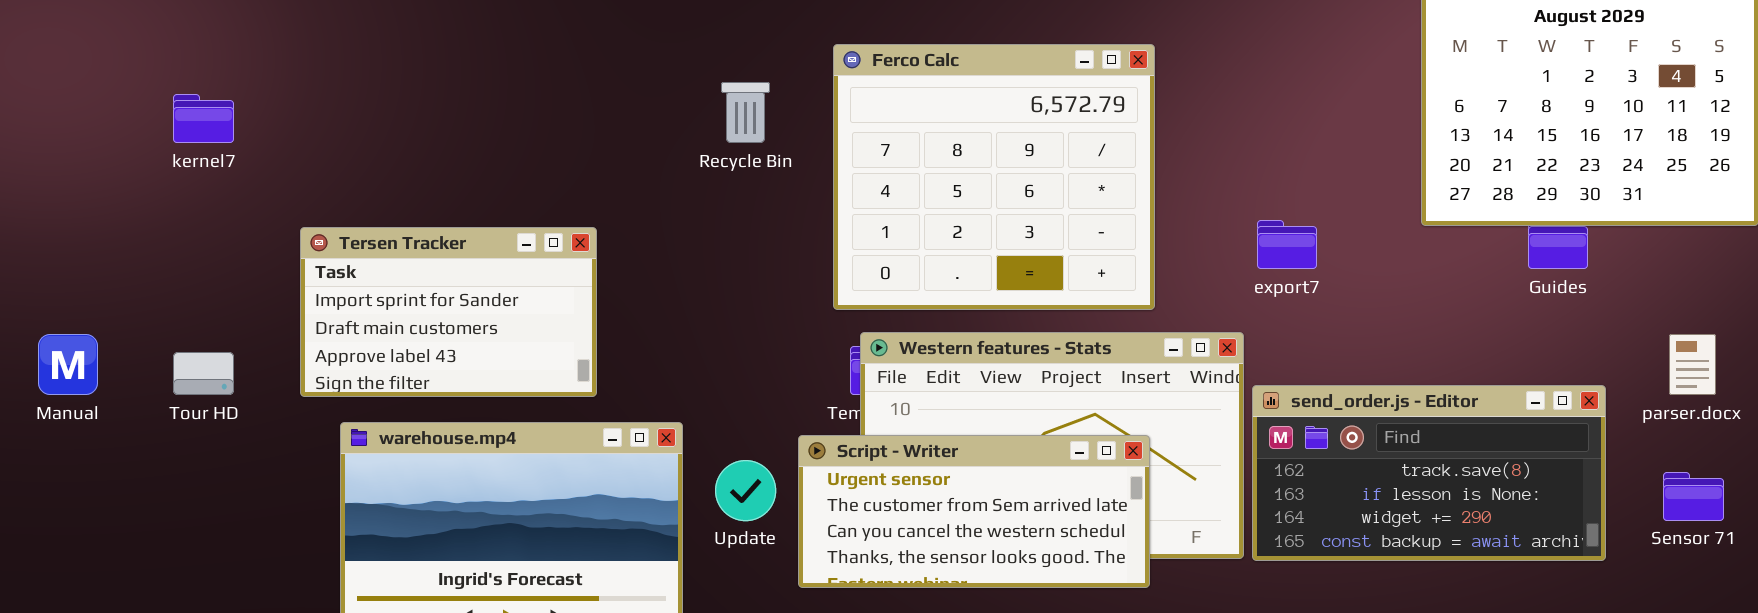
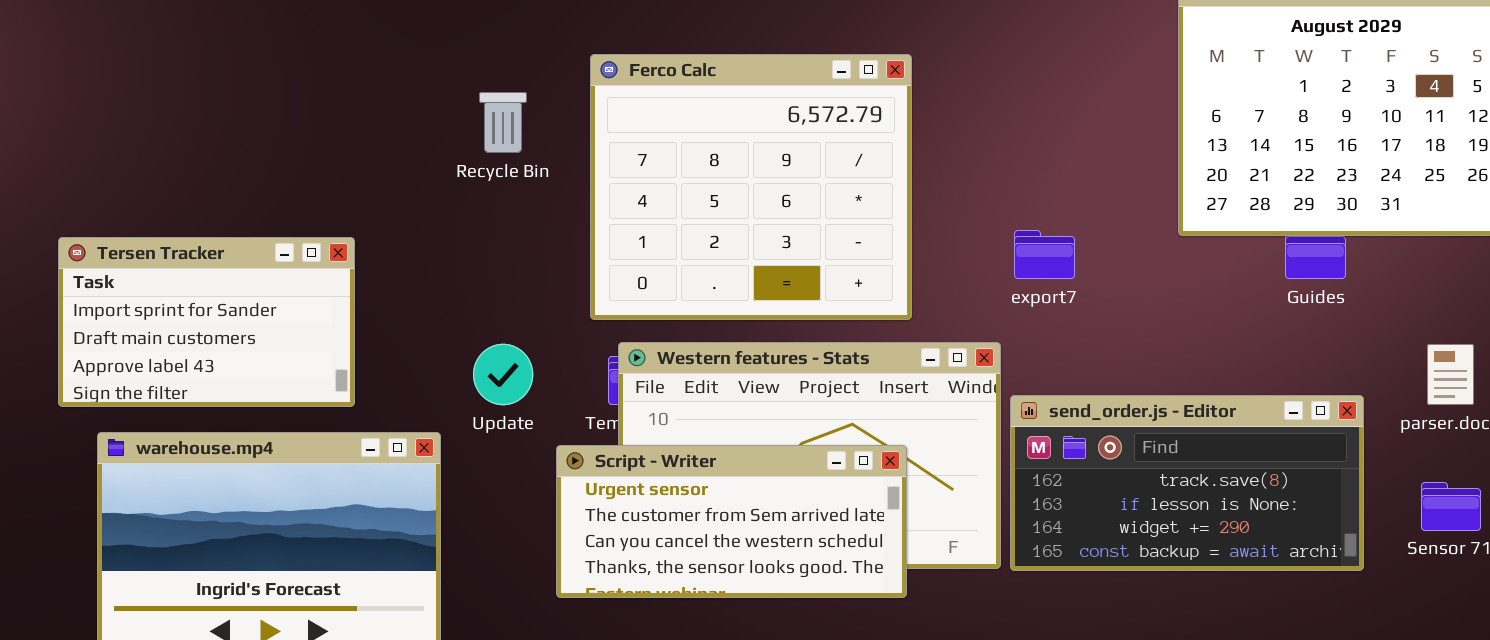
Update: [715,460,776,521] -> [473,344,533,405], moved

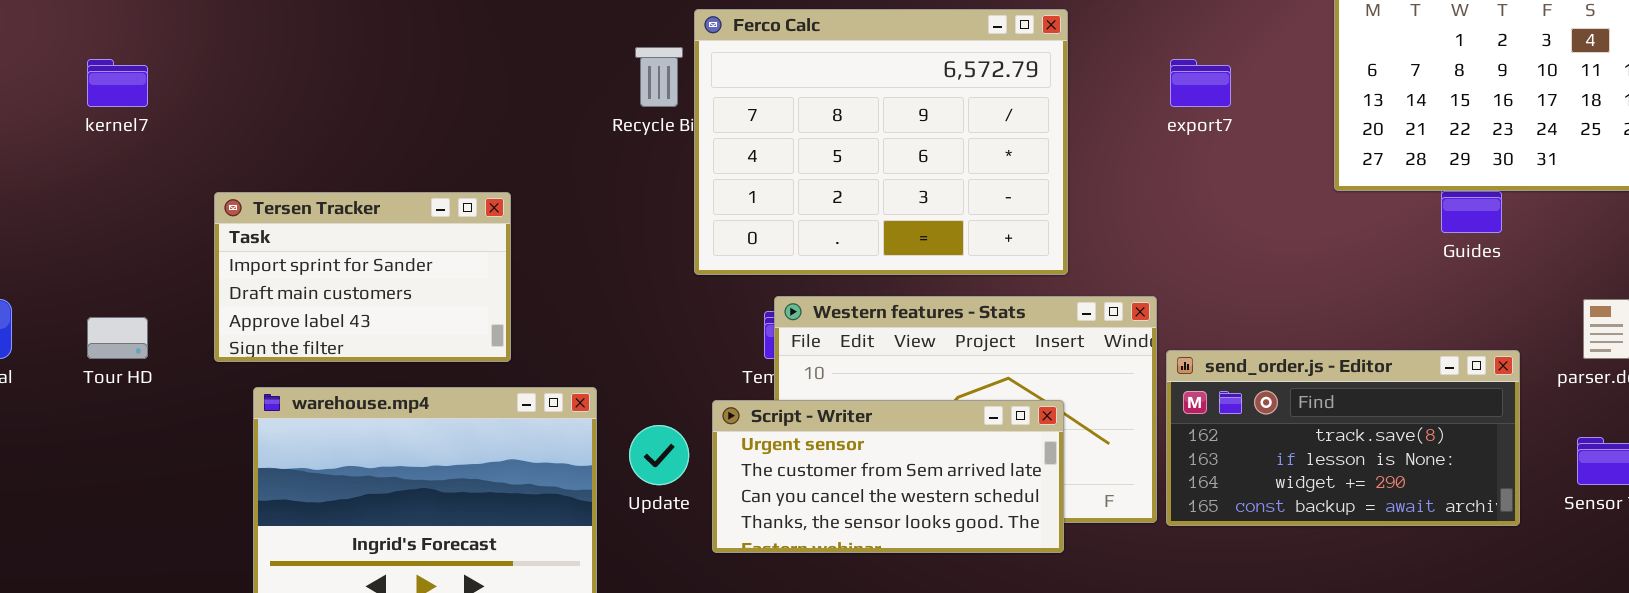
Ferco Calc: [590,54,912,320] -> [694,9,1068,275], resized
export7: [1014,230,1075,279] -> [1170,59,1231,107], moved
Update: [473,344,533,405] -> [629,425,689,485], moved

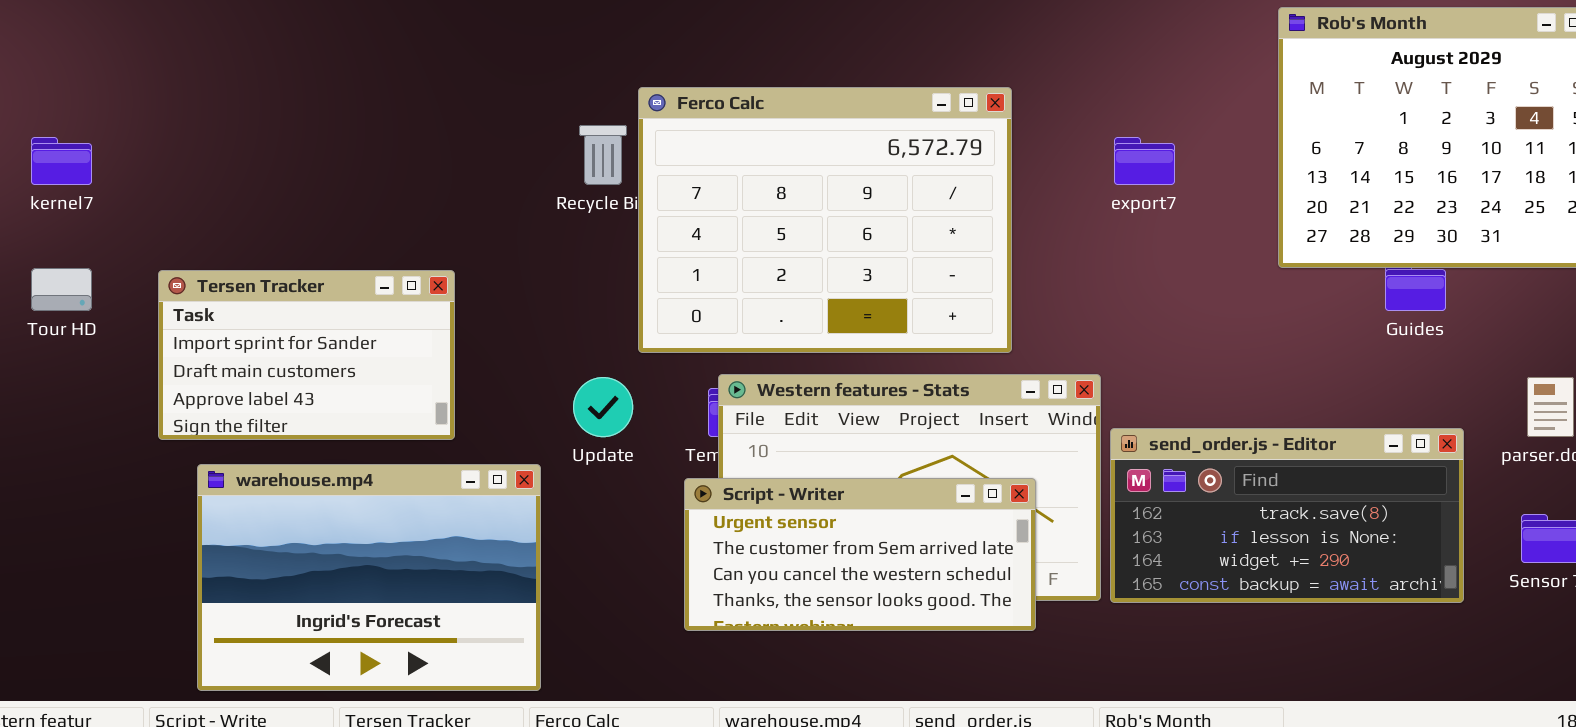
Tour HD: [87,317,148,359] -> [31,268,92,311], moved
Script - Writer: [712,400,1064,553] -> [684,478,1036,631], moved
Update: [629,425,689,485] -> [573,377,633,437], moved

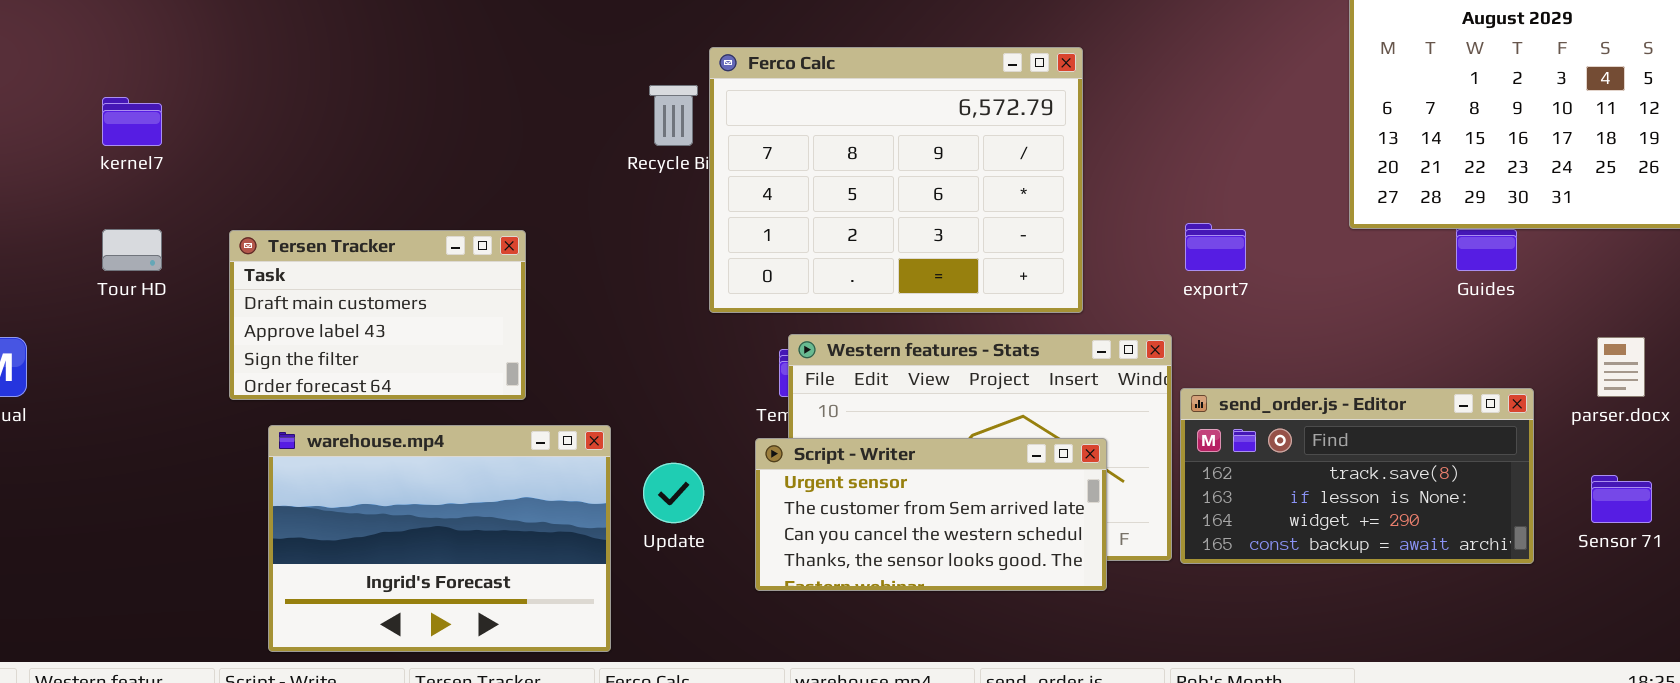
export7: [1114,137,1175,185] -> [1185,223,1246,271], moved
Tersen Tracker: [158,270,455,440] -> [229,230,526,400], scrolled down 1 row
Update: [573,377,633,437] -> [643,463,704,523], moved

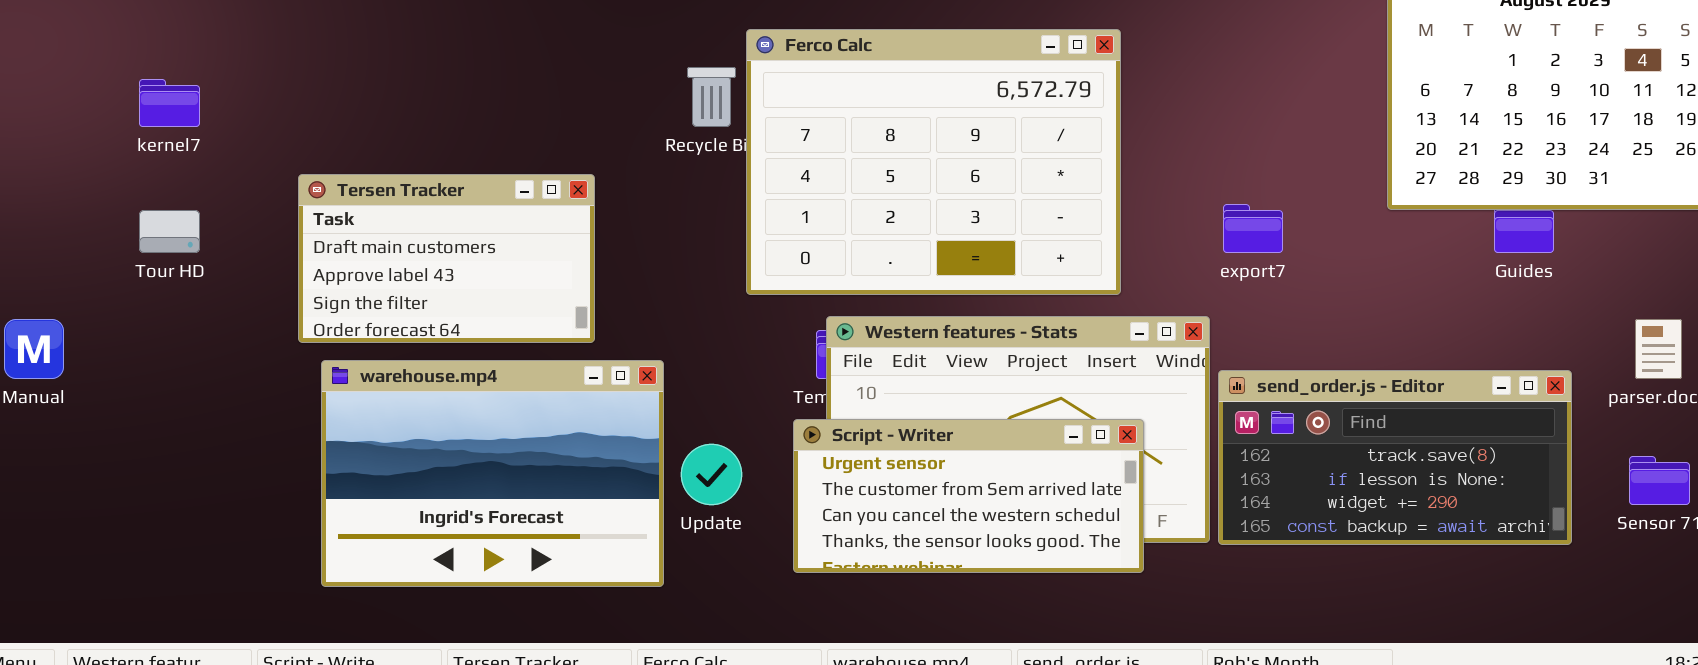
Tersen Tracker: [229,230,526,400] -> [298,174,595,343], moved
warehouse.mp4: [268,425,611,652] -> [321,360,664,587], moved

